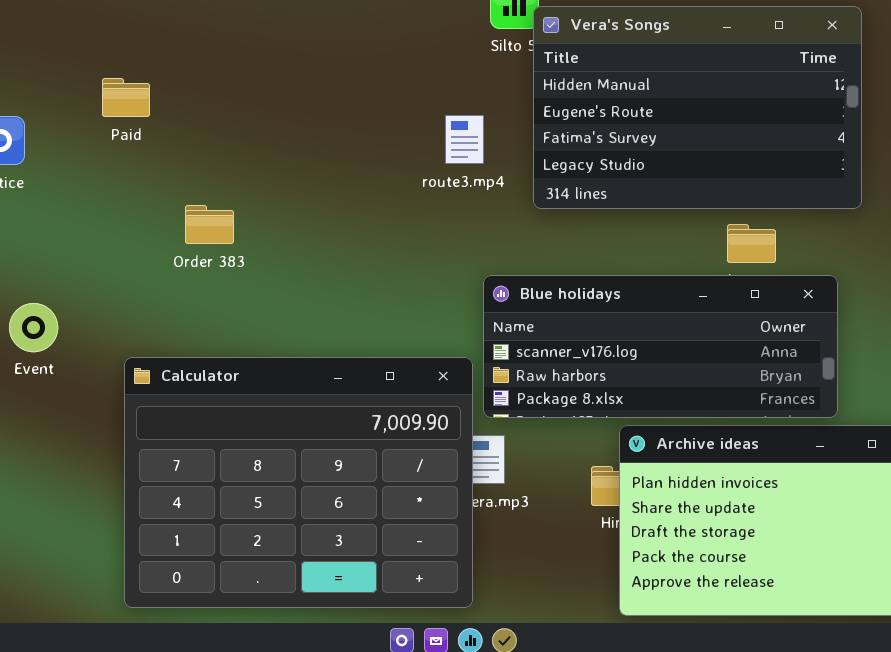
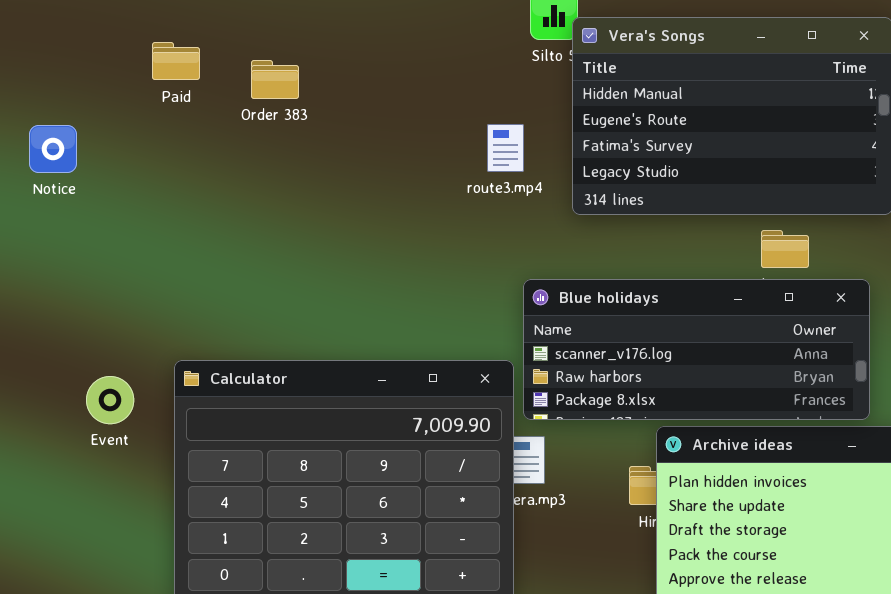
Paid: [102,78,150,117] -> [152,42,200,80], moved
Order 383: [185,205,234,244] -> [251,60,299,99], moved
Event: [9,303,58,352] -> [86,376,134,424], moved

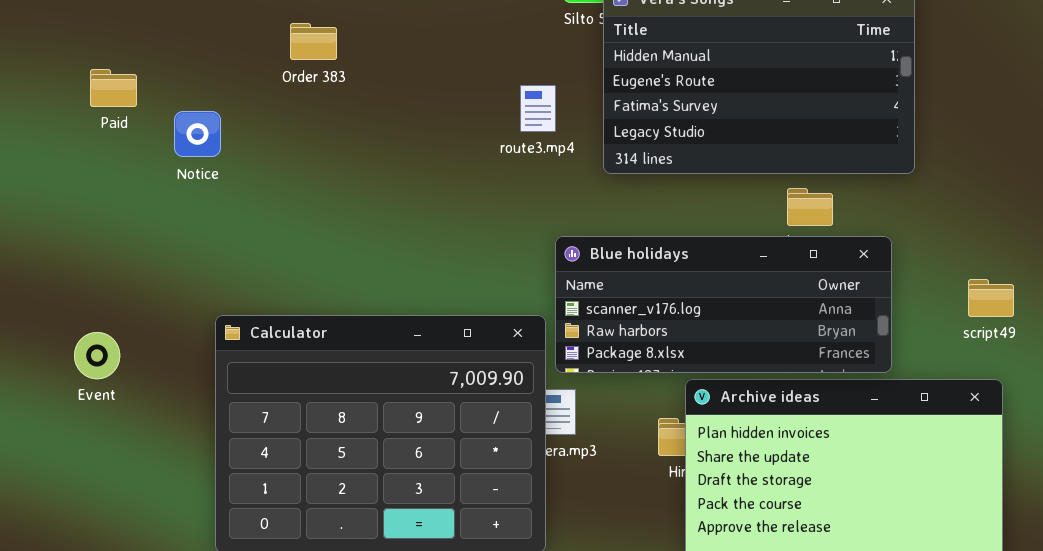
Paid: [152,42,200,80] -> [90,69,137,107], moved
Notice: [29,125,77,173] -> [174,111,221,157], moved
Event: [86,376,134,424] -> [74,332,120,379], moved

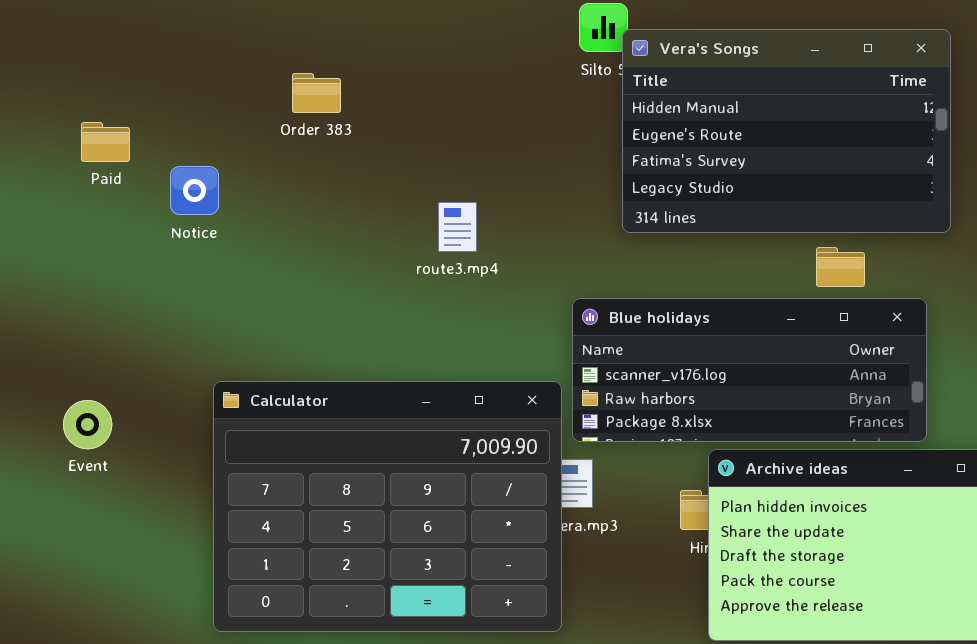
route3.mp4: [520,85,556,132] -> [438,202,477,252], moved

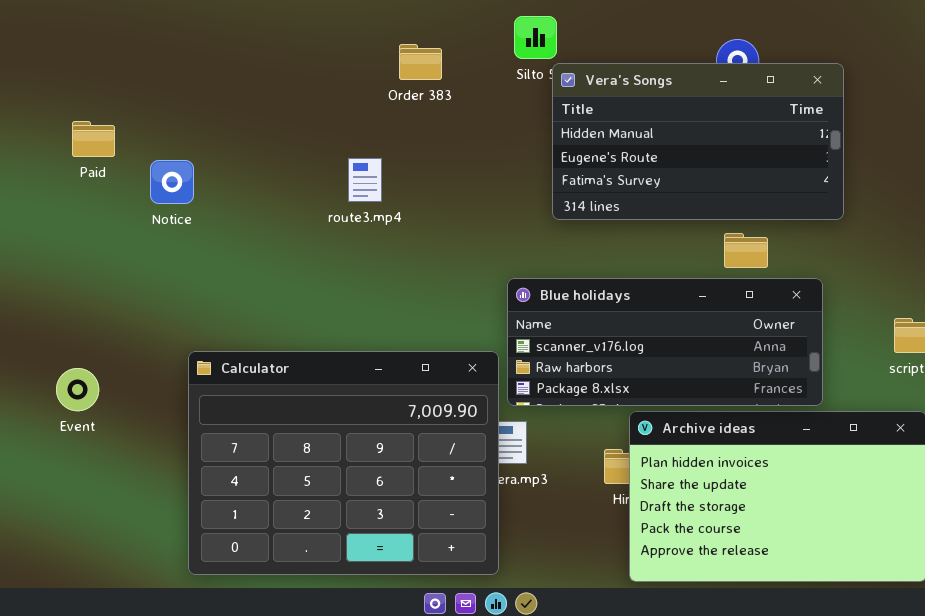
Vera's Songs: [622,29,951,233] -> [552,63,844,220], resized
Order 383: [292,73,341,113] -> [399,44,442,80], moved
route3.mp4: [438,202,477,252] -> [348,158,382,202], moved

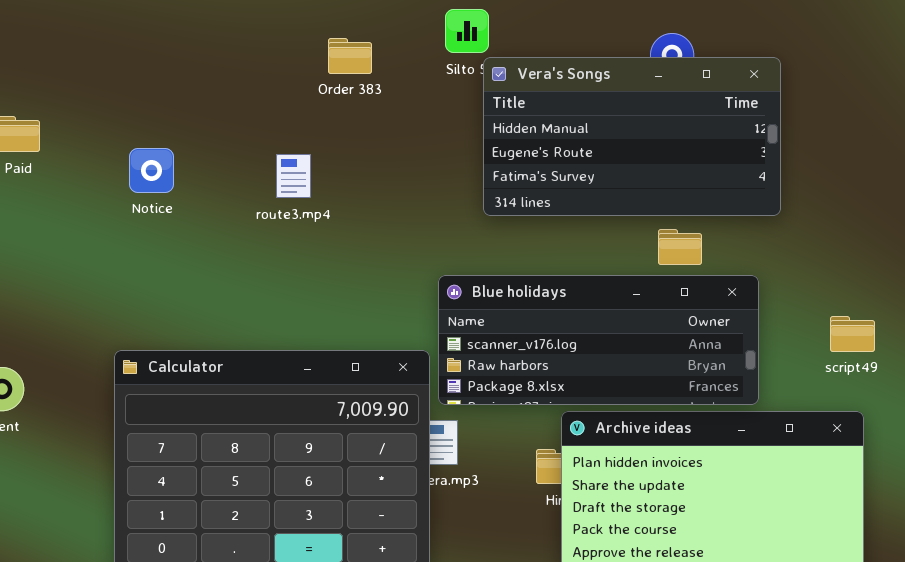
Notice: [150,160,194,204] -> [129,148,174,193], moved

